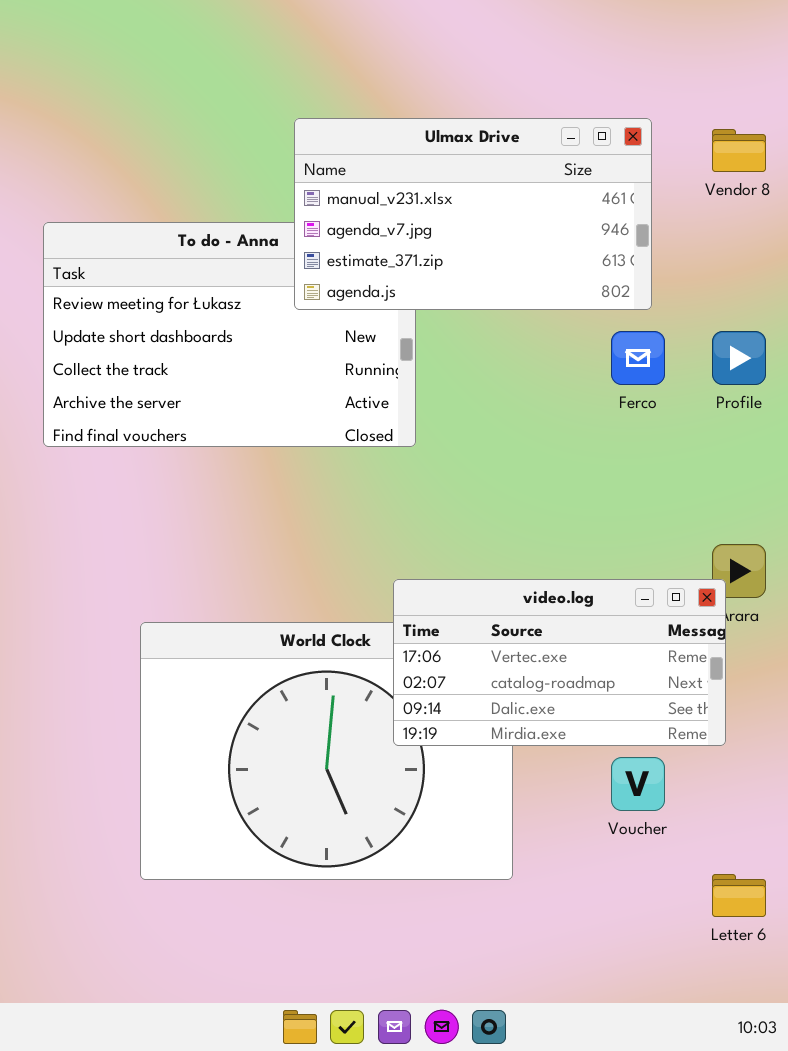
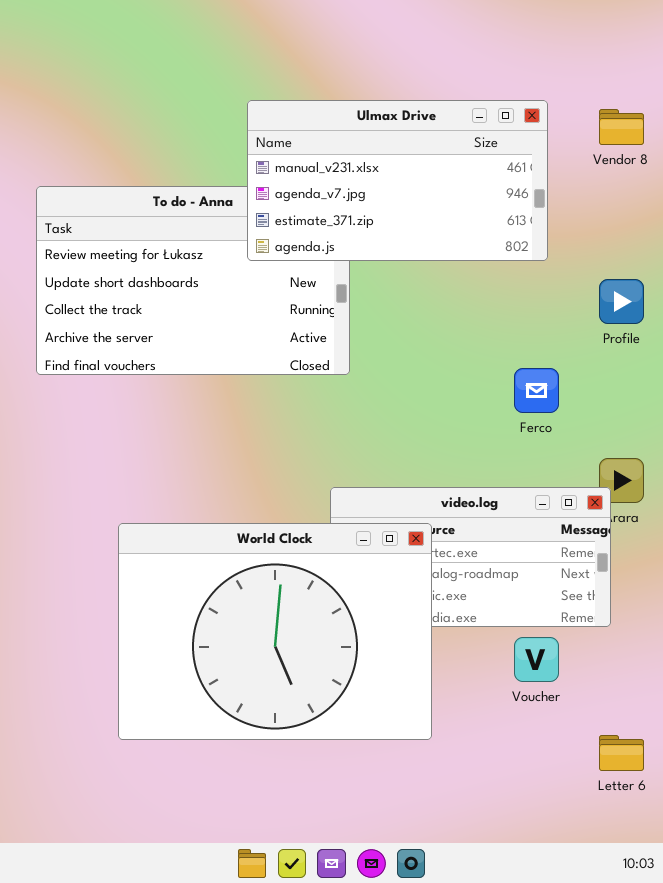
Ferco: [611,331,665,385] -> [514,368,559,413], moved
World Clock: [140,622,513,880] -> [118,523,432,740], raised

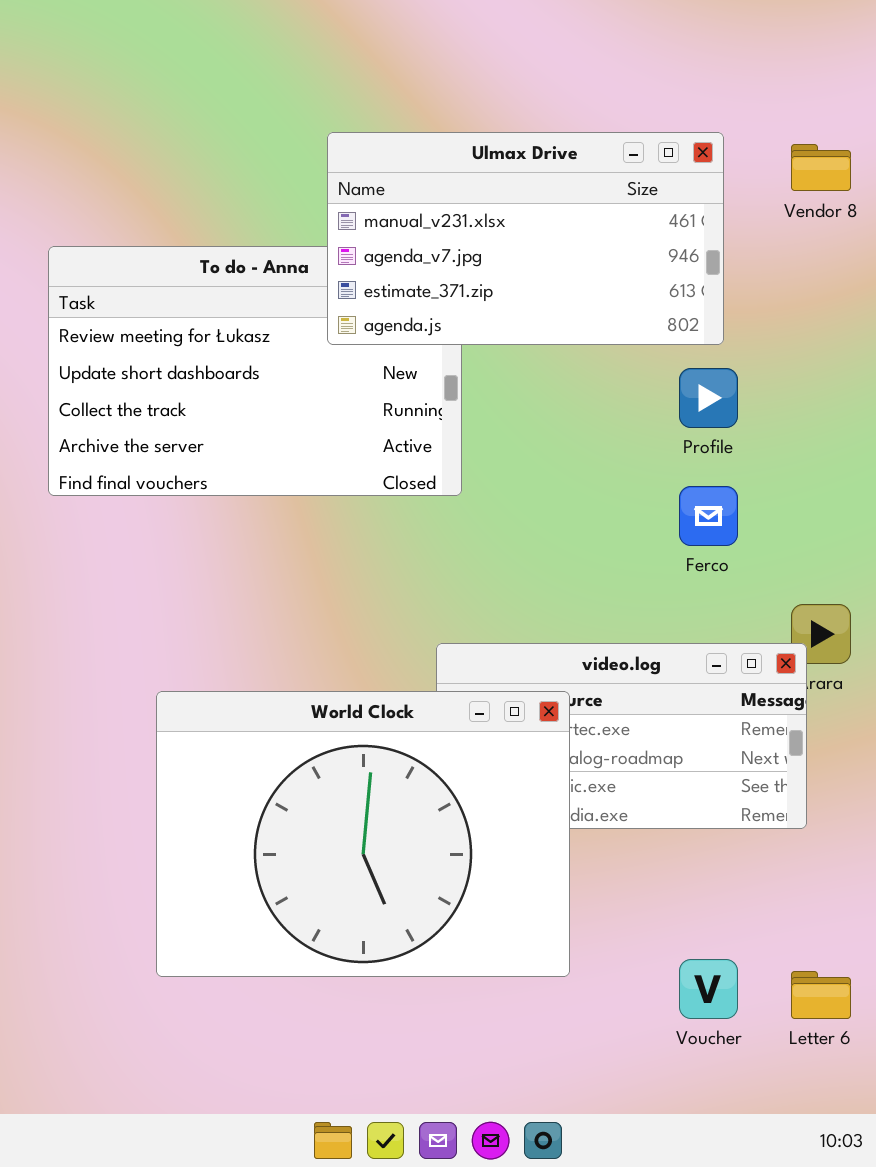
Profile: [599,279,644,324] -> [679,368,738,428], moved
Voucher: [514,637,559,682] -> [679,959,738,1019], moved

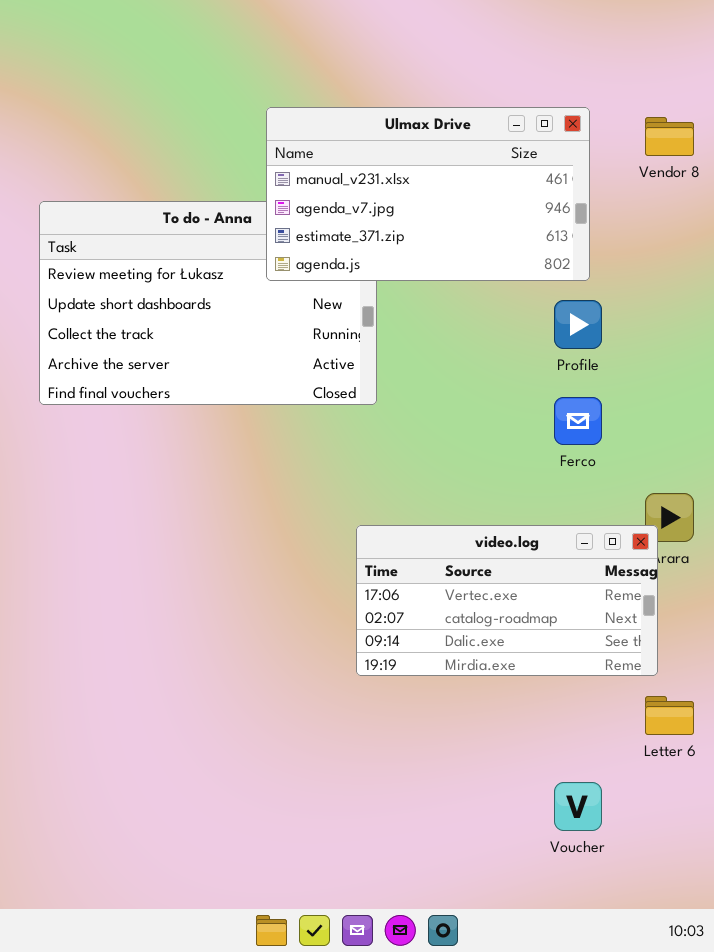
World Clock: [156,691,570,977] -> none, closed
Letter 6: [791,971,851,1019] -> [645,696,694,735], moved

